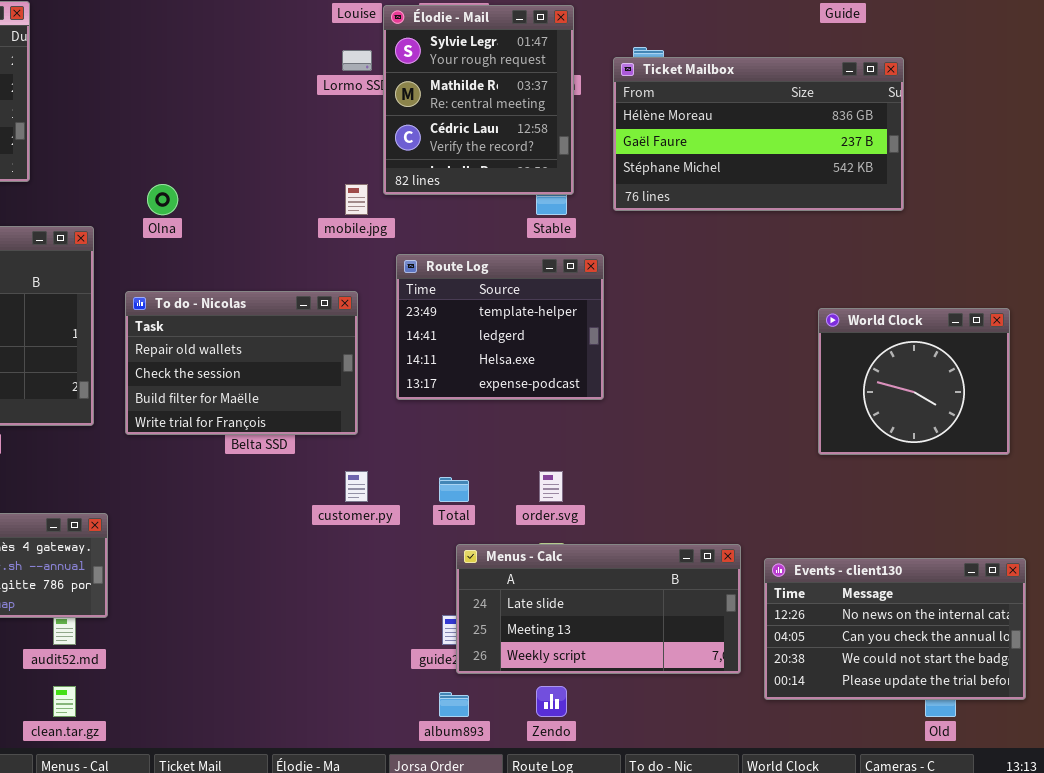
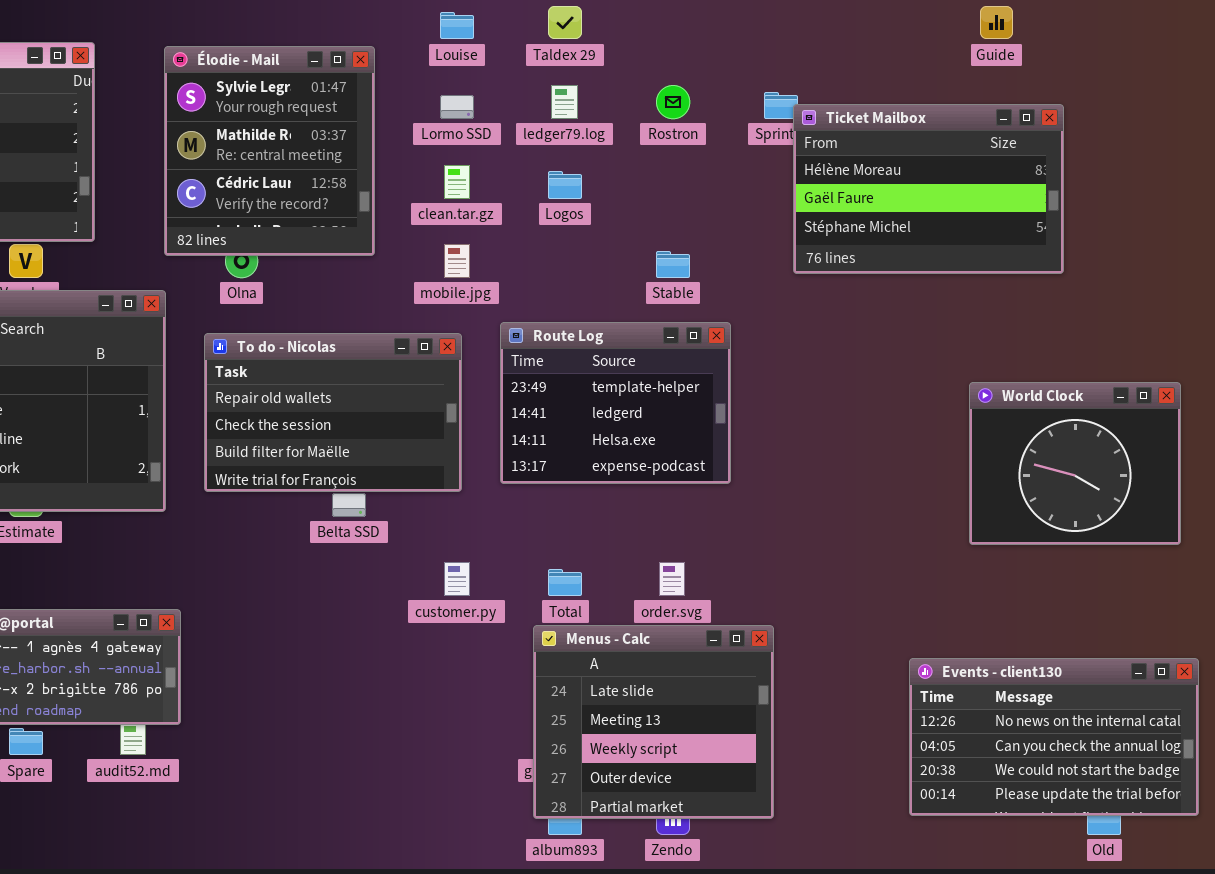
Élodie - Mail: [383,5,574,195] -> [164,46,375,256], moved
Ticket Mailbox: [613,57,904,211] -> [793,104,1064,274], resized
To do - Nicolas: [125,291,358,435] -> [204,333,462,492], moved
Menus - Calc: [456,544,741,674] -> [533,625,774,819], moved, resized
clean.tar.gz: [53,686,76,717] -> [444,165,470,199], moved

